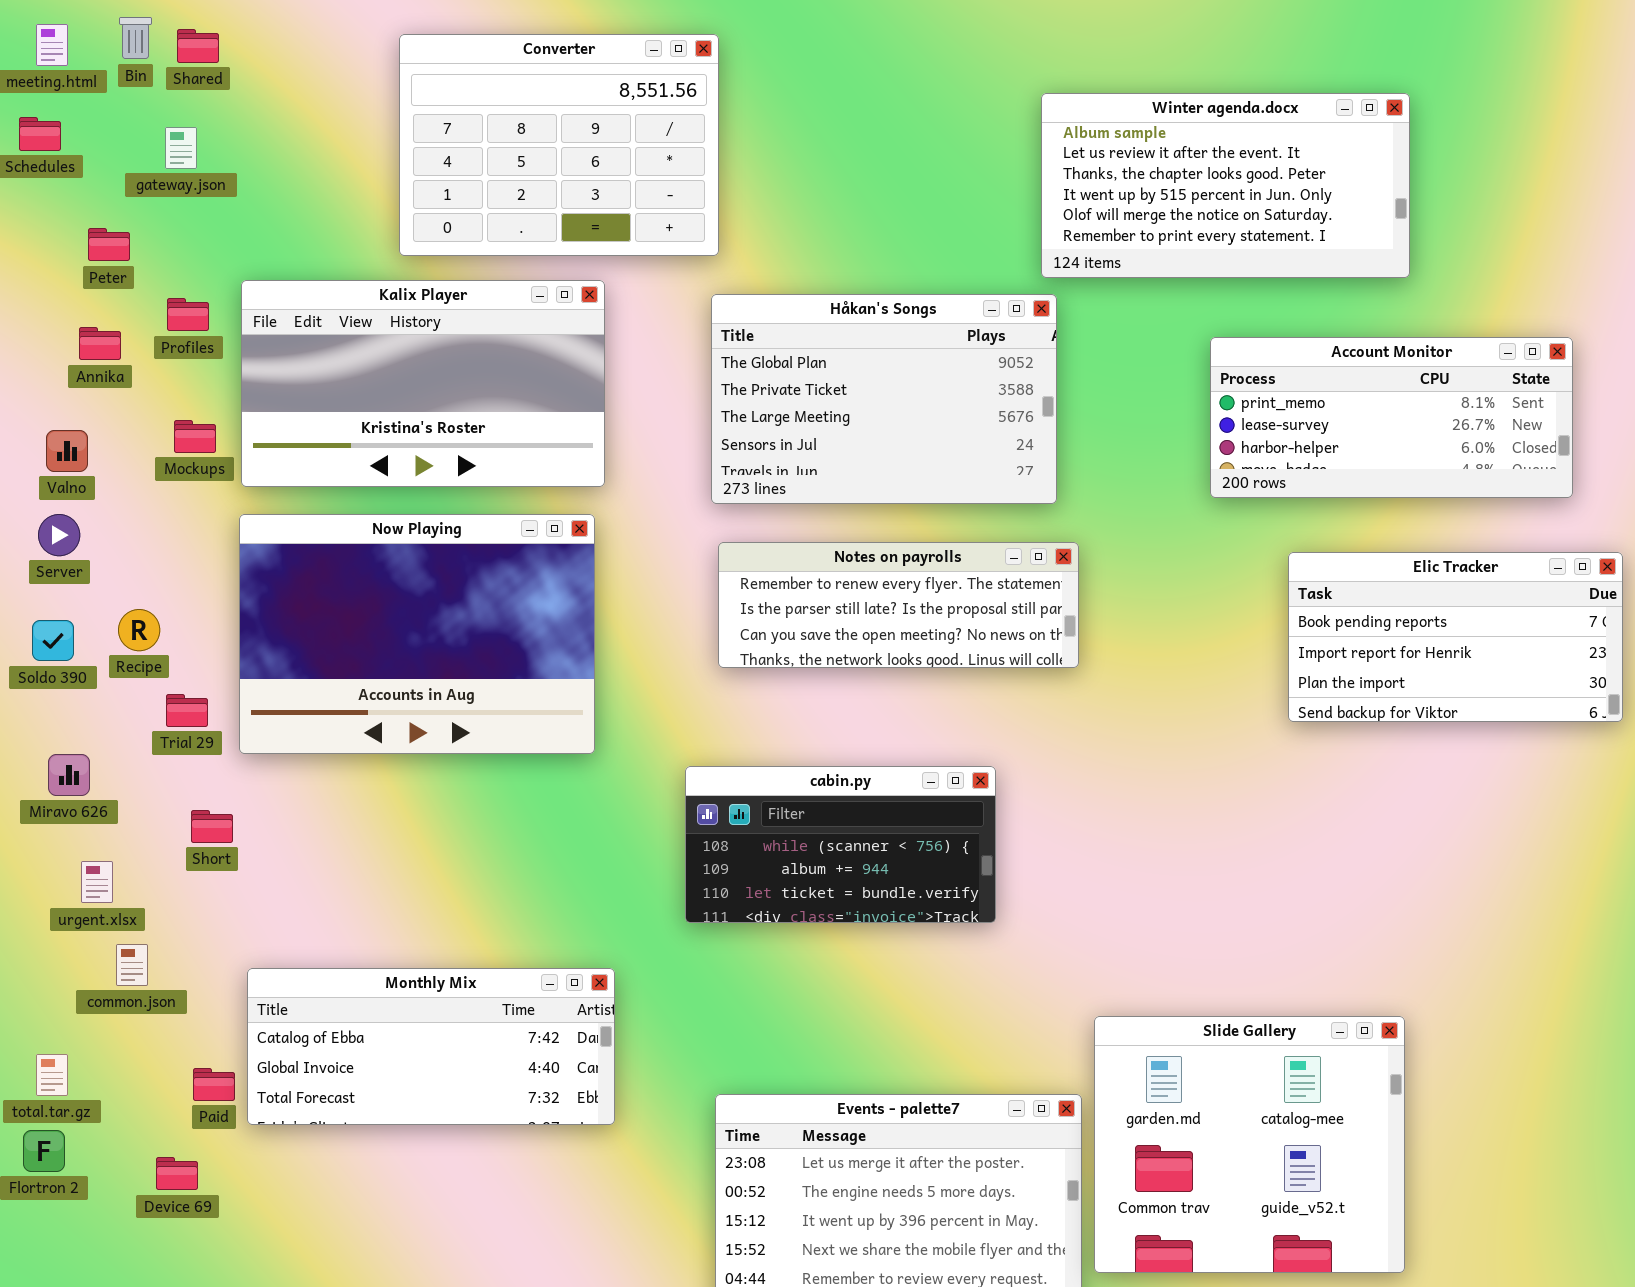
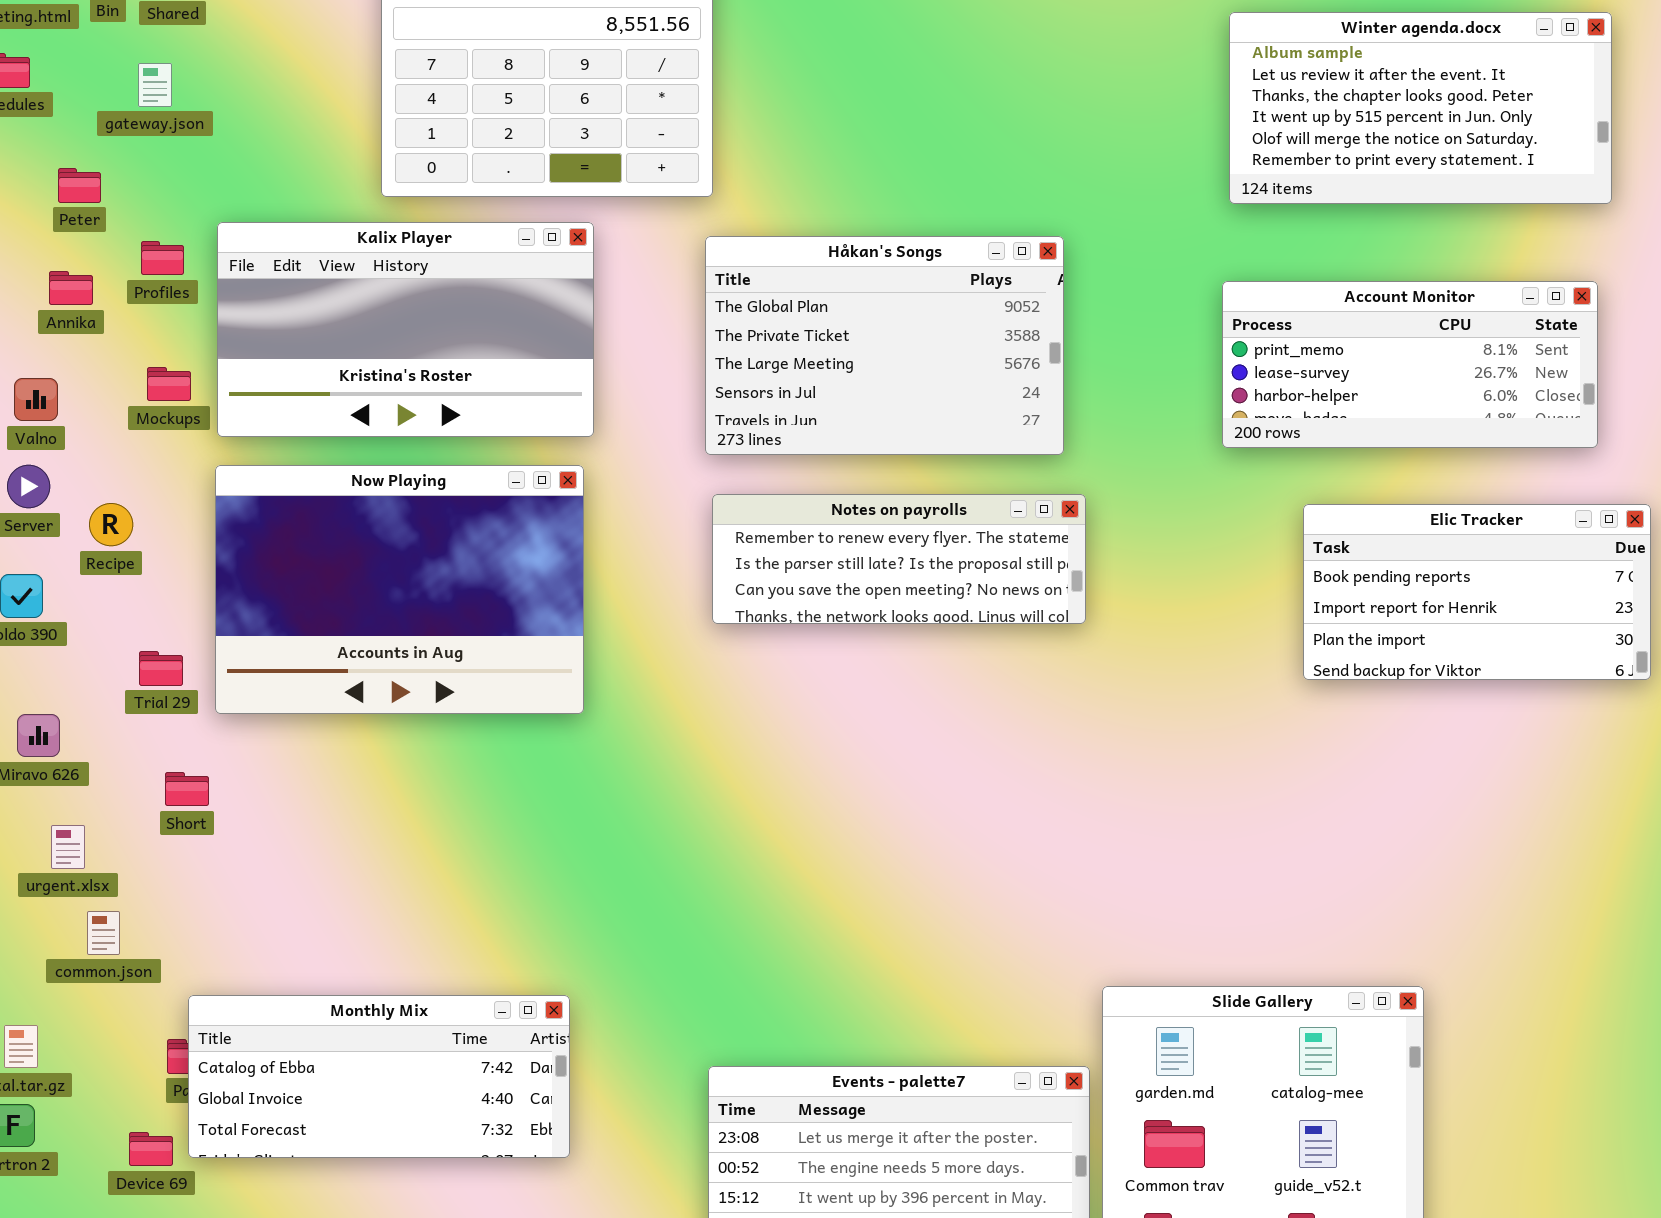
Winter agenda.docx: [1041,93,1410,278] -> [1229,12,1612,204], moved
Recipe: [118,609,160,651] -> [89,503,133,546], moved
cabin.py: [685,766,996,923] -> none, closed
Monthly Mix: [247,968,615,1125] -> [188,995,570,1158], moved

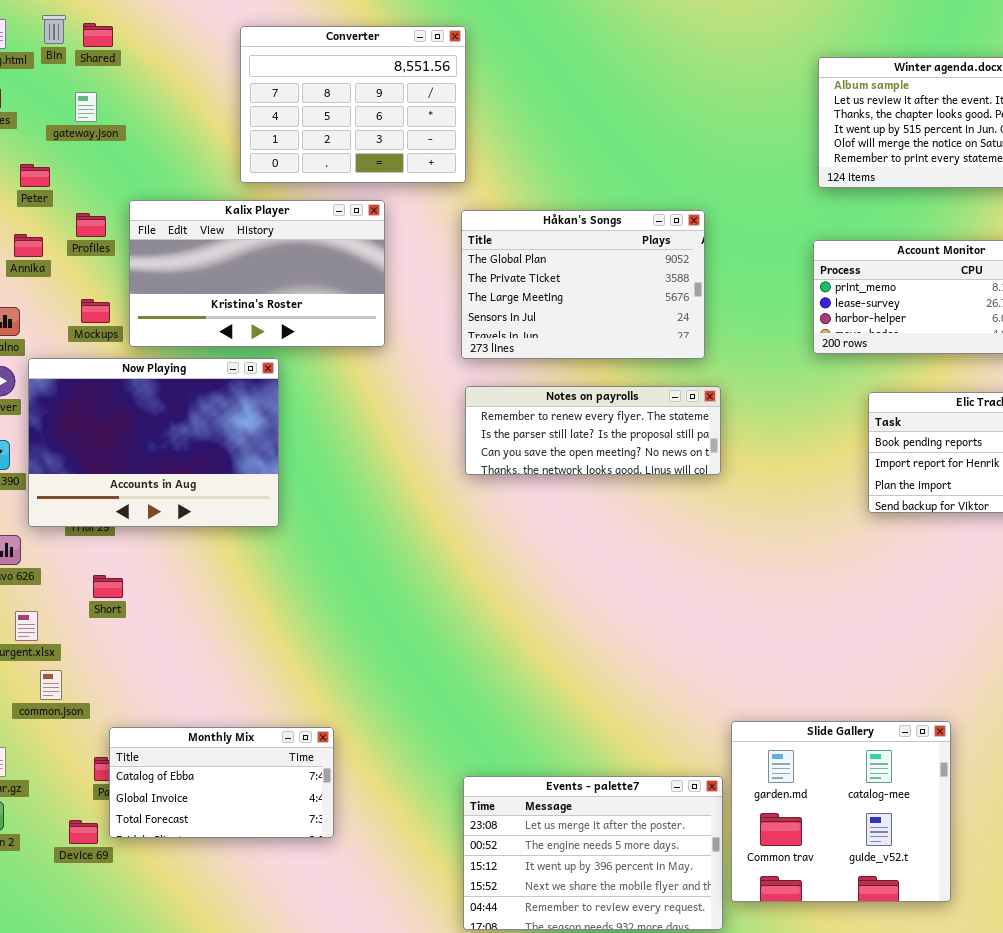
Now Playing: [215,465,584,714] -> [28,358,279,527], moved
Monthly Mix: [188,995,570,1158] -> [109,727,334,838], resized

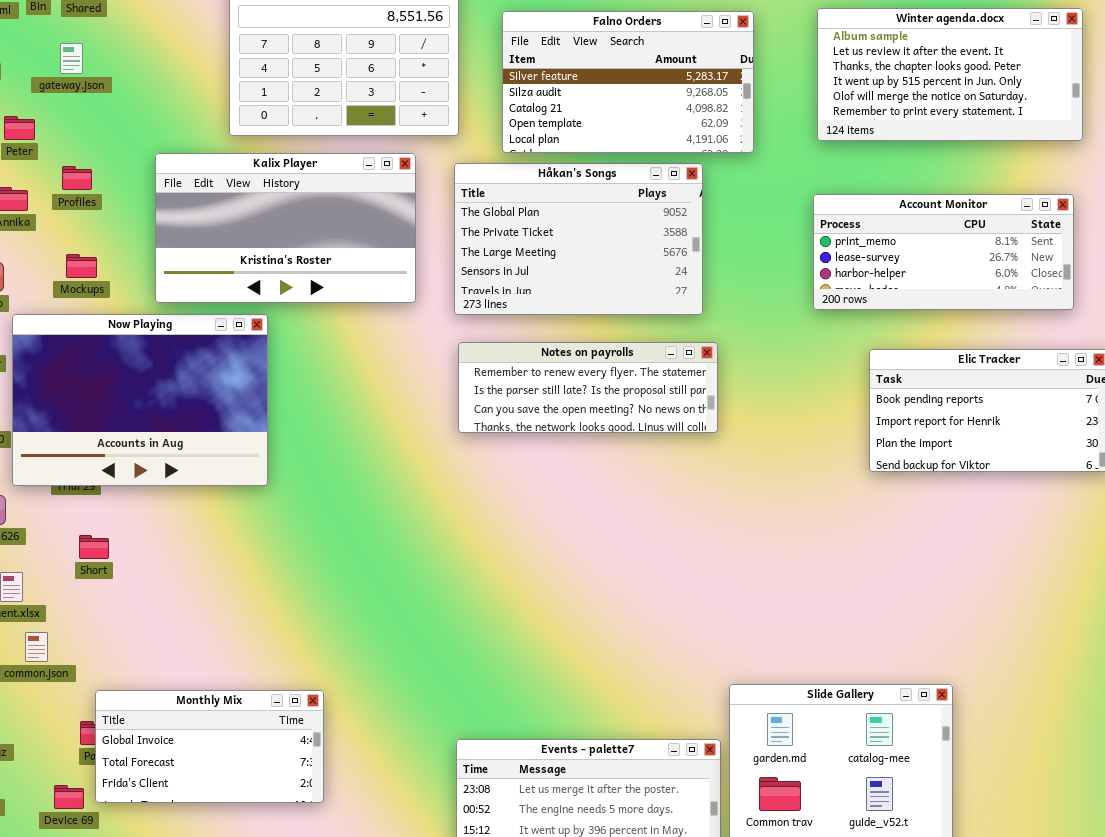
Falno Orders: none -> [502,11,754,153], opened
Kalix Player: [129,200,385,347] -> [155,153,416,303], moved
Monthly Mix: [109,727,334,838] -> [95,690,324,803], scrolled down 1 row

